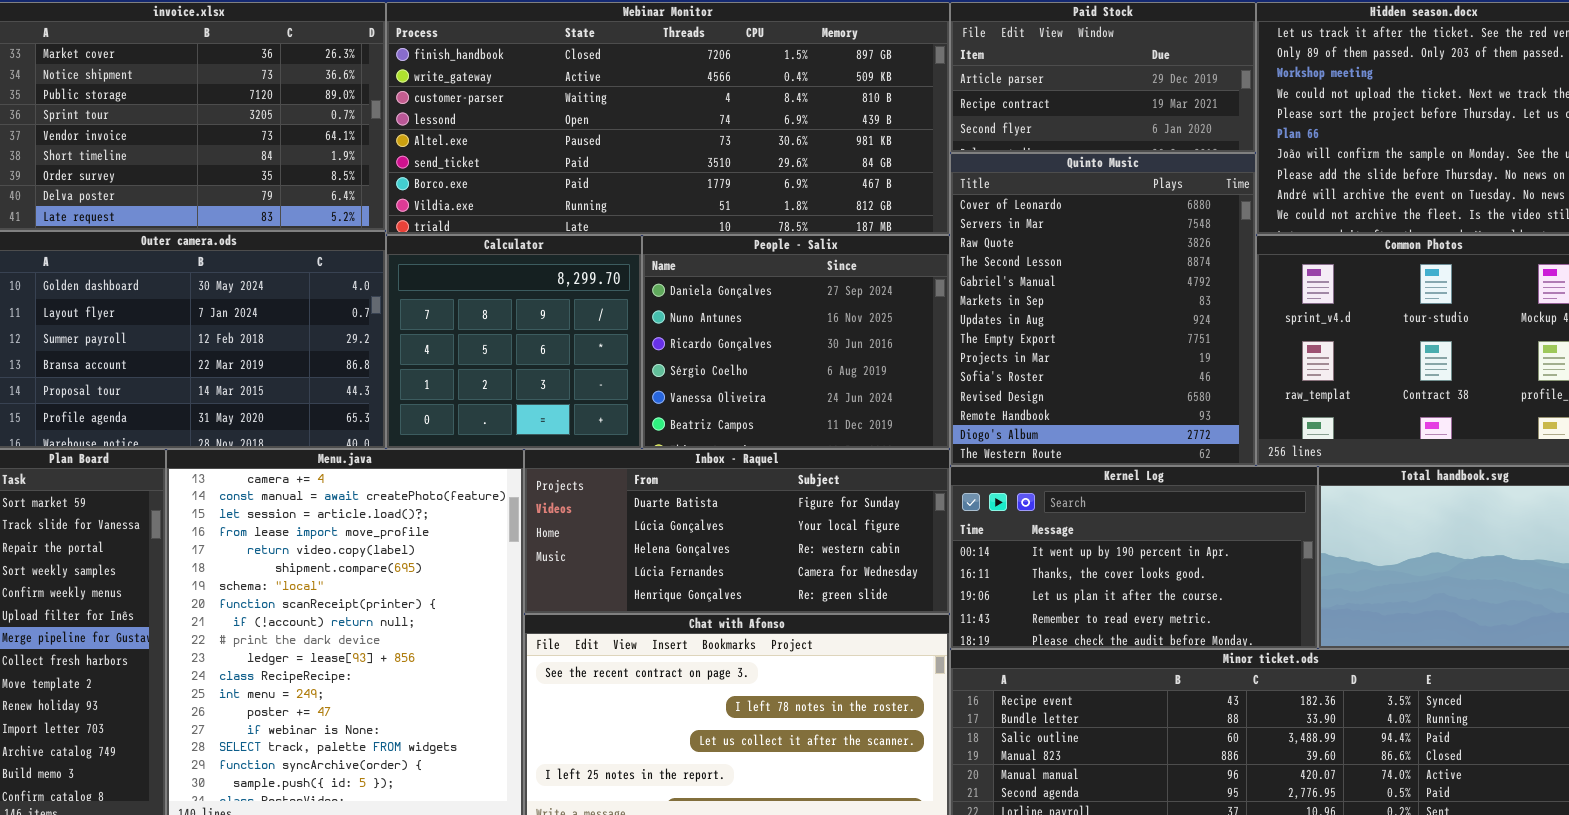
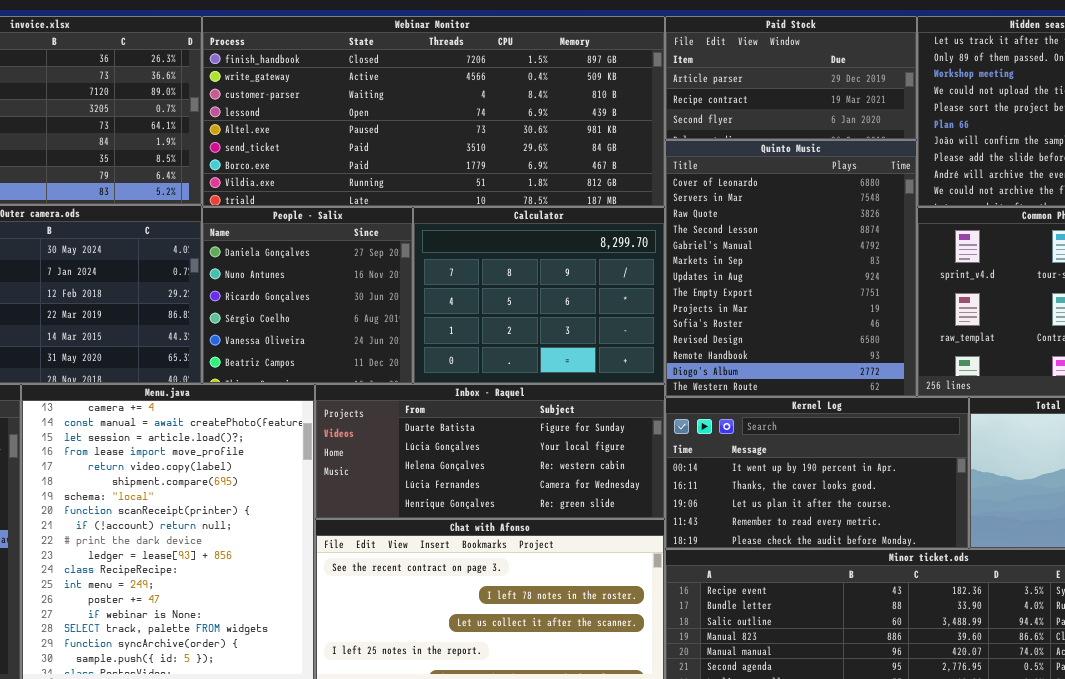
Calculator: [386,235,642,449] -> [413,207,665,384], moved, resized
People - Salix: [642,235,950,449] -> [202,207,413,384], moved, resized

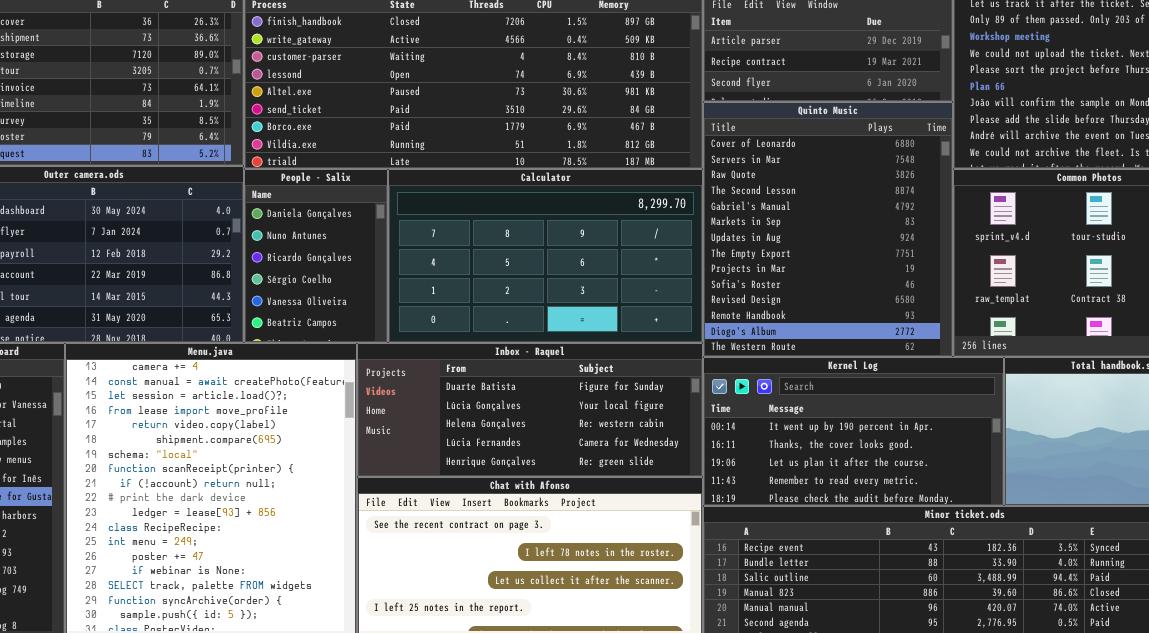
People - Salix: [202,207,413,384] -> [244,169,388,343], resized
Calculator: [413,207,665,384] -> [388,169,703,343], resized

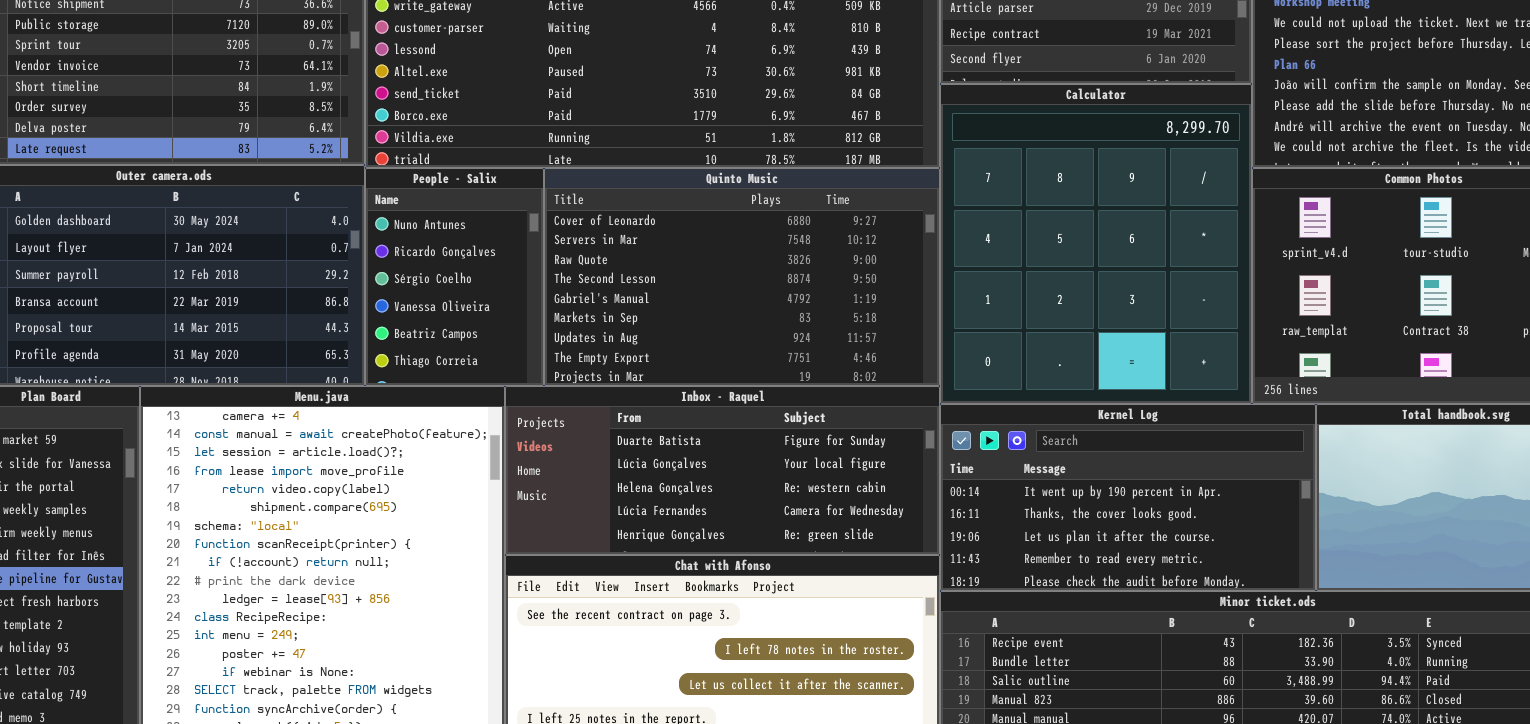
Quinto Music: [703,102,953,357] -> [544,168,940,386], moved, resized
People - Salix: [244,169,388,343] -> [365,168,544,386], scrolled down 1 row
Calculator: [388,169,703,343] -> [940,84,1252,404], moved, resized

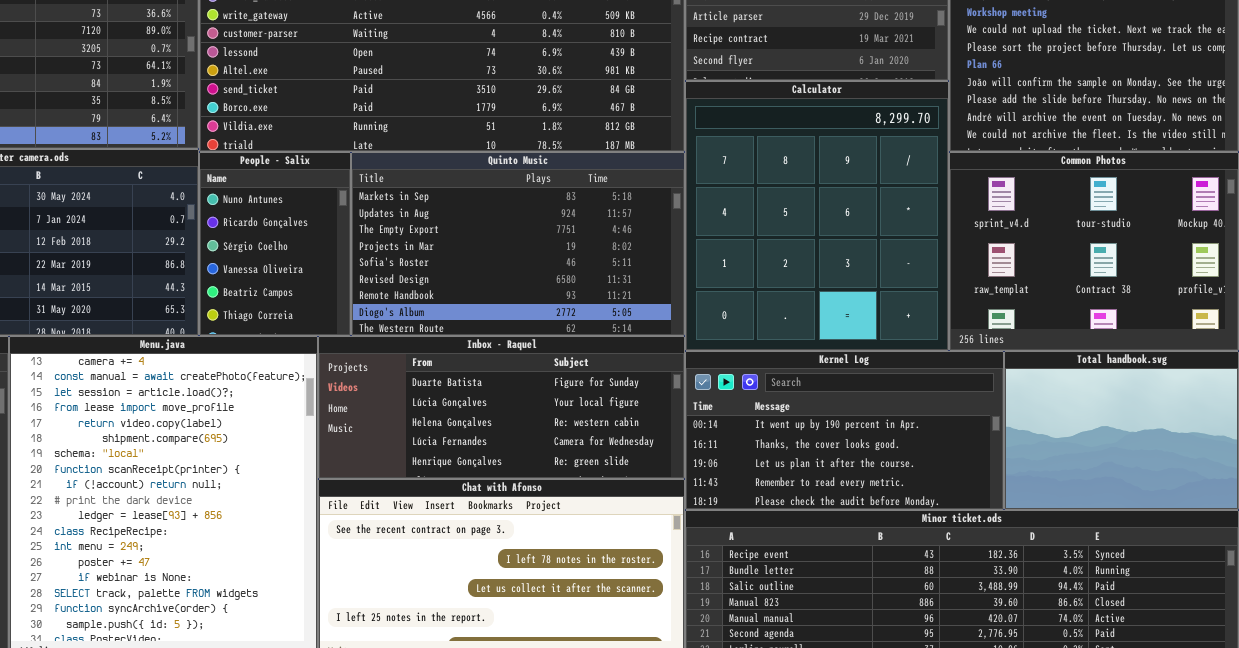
Quinto Music: [544,168,940,386] -> [351,152,685,336], scrolled down 5 rows

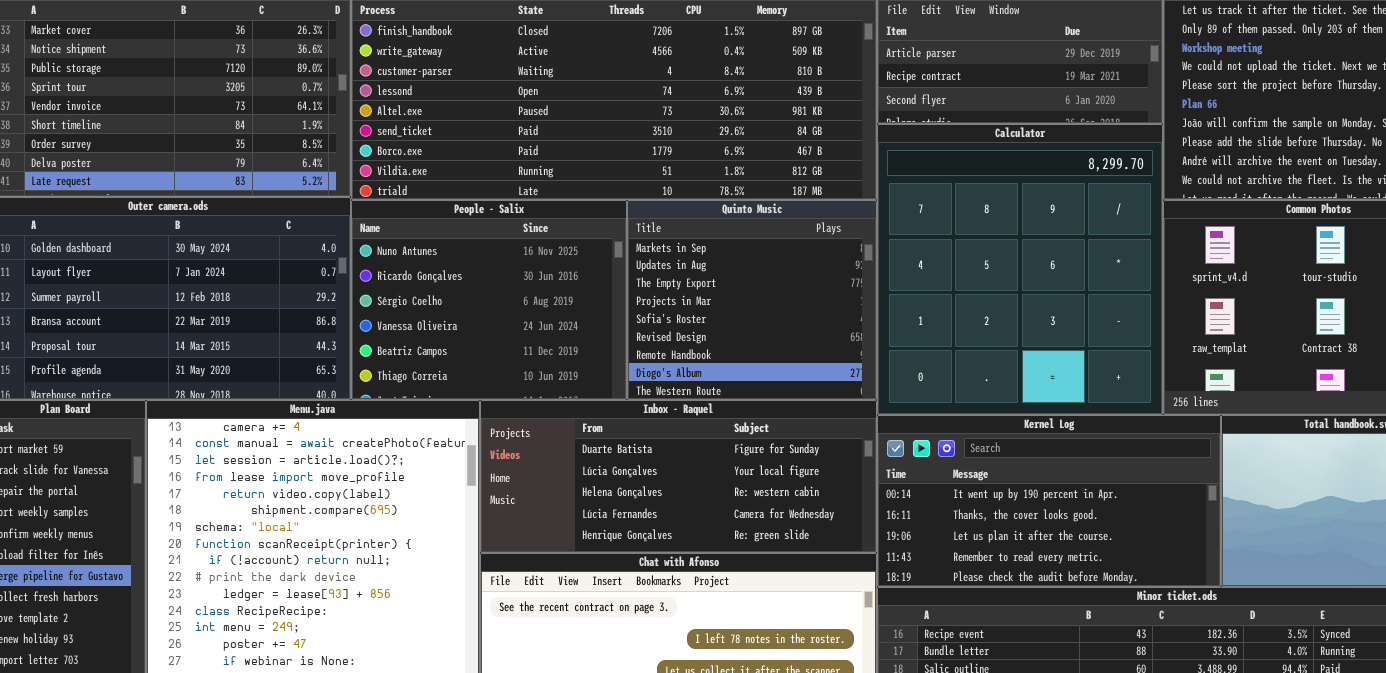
People - Salix: [199,152,351,336] -> [351,200,627,400], resized
Quinto Music: [351,152,685,336] -> [627,200,877,400], resized

